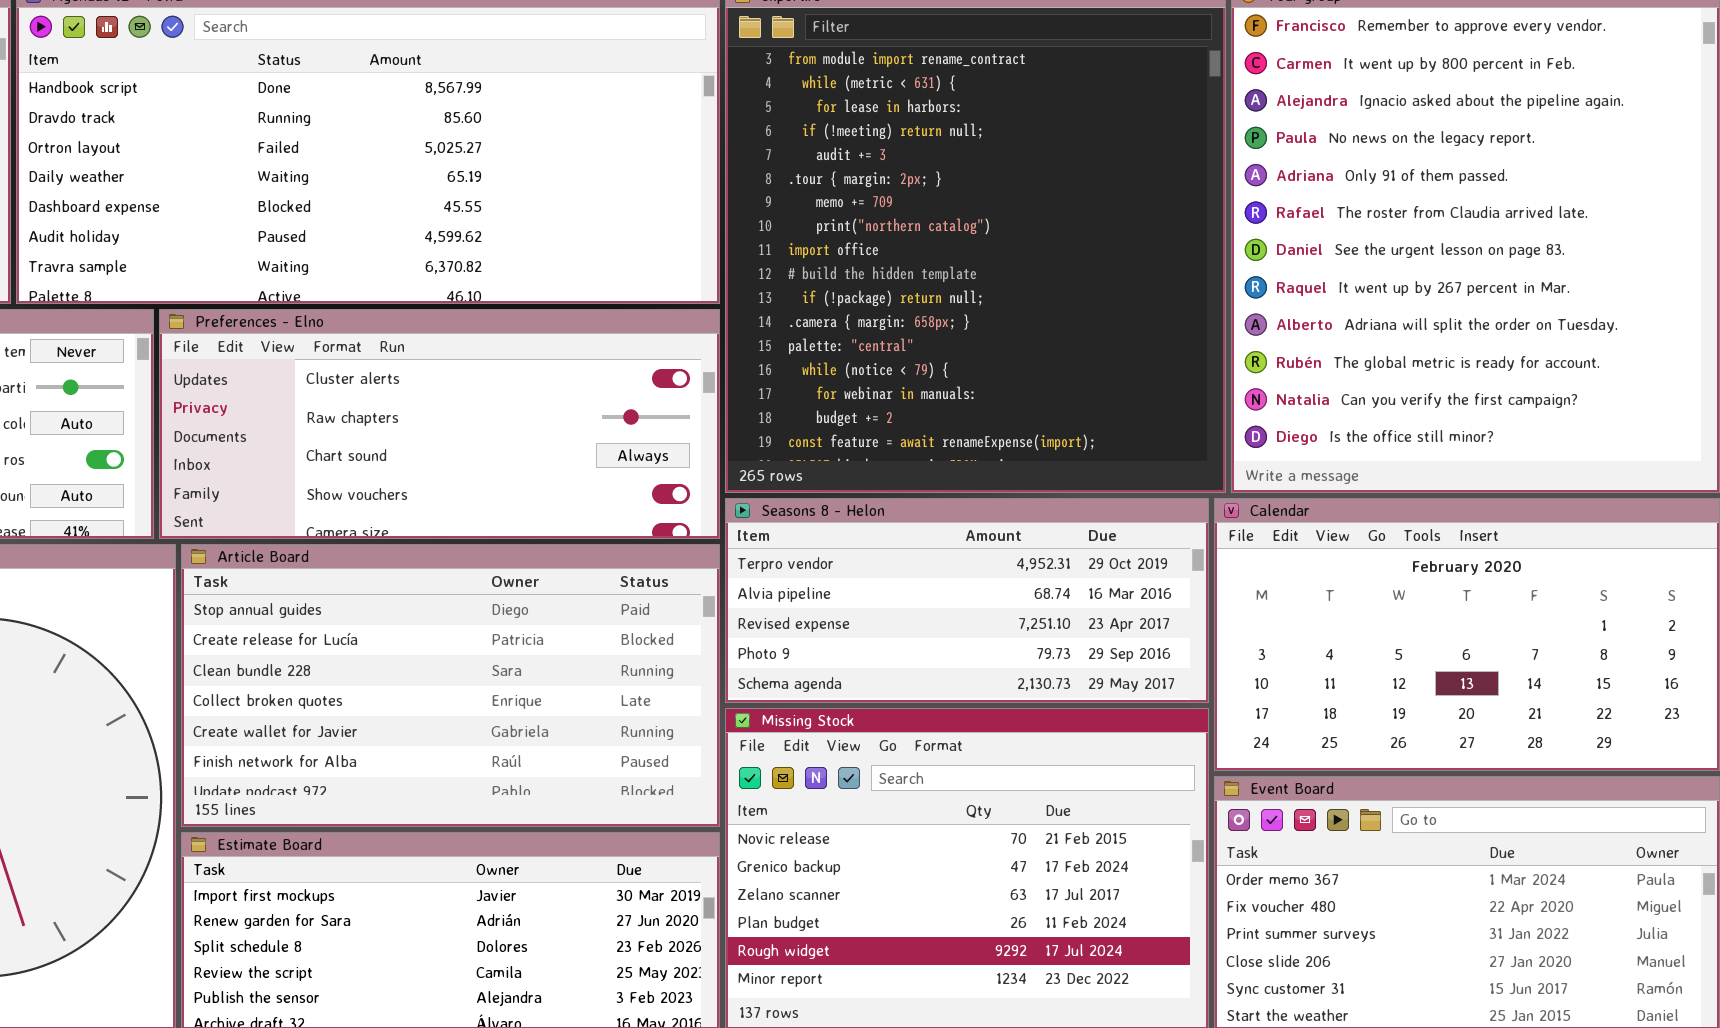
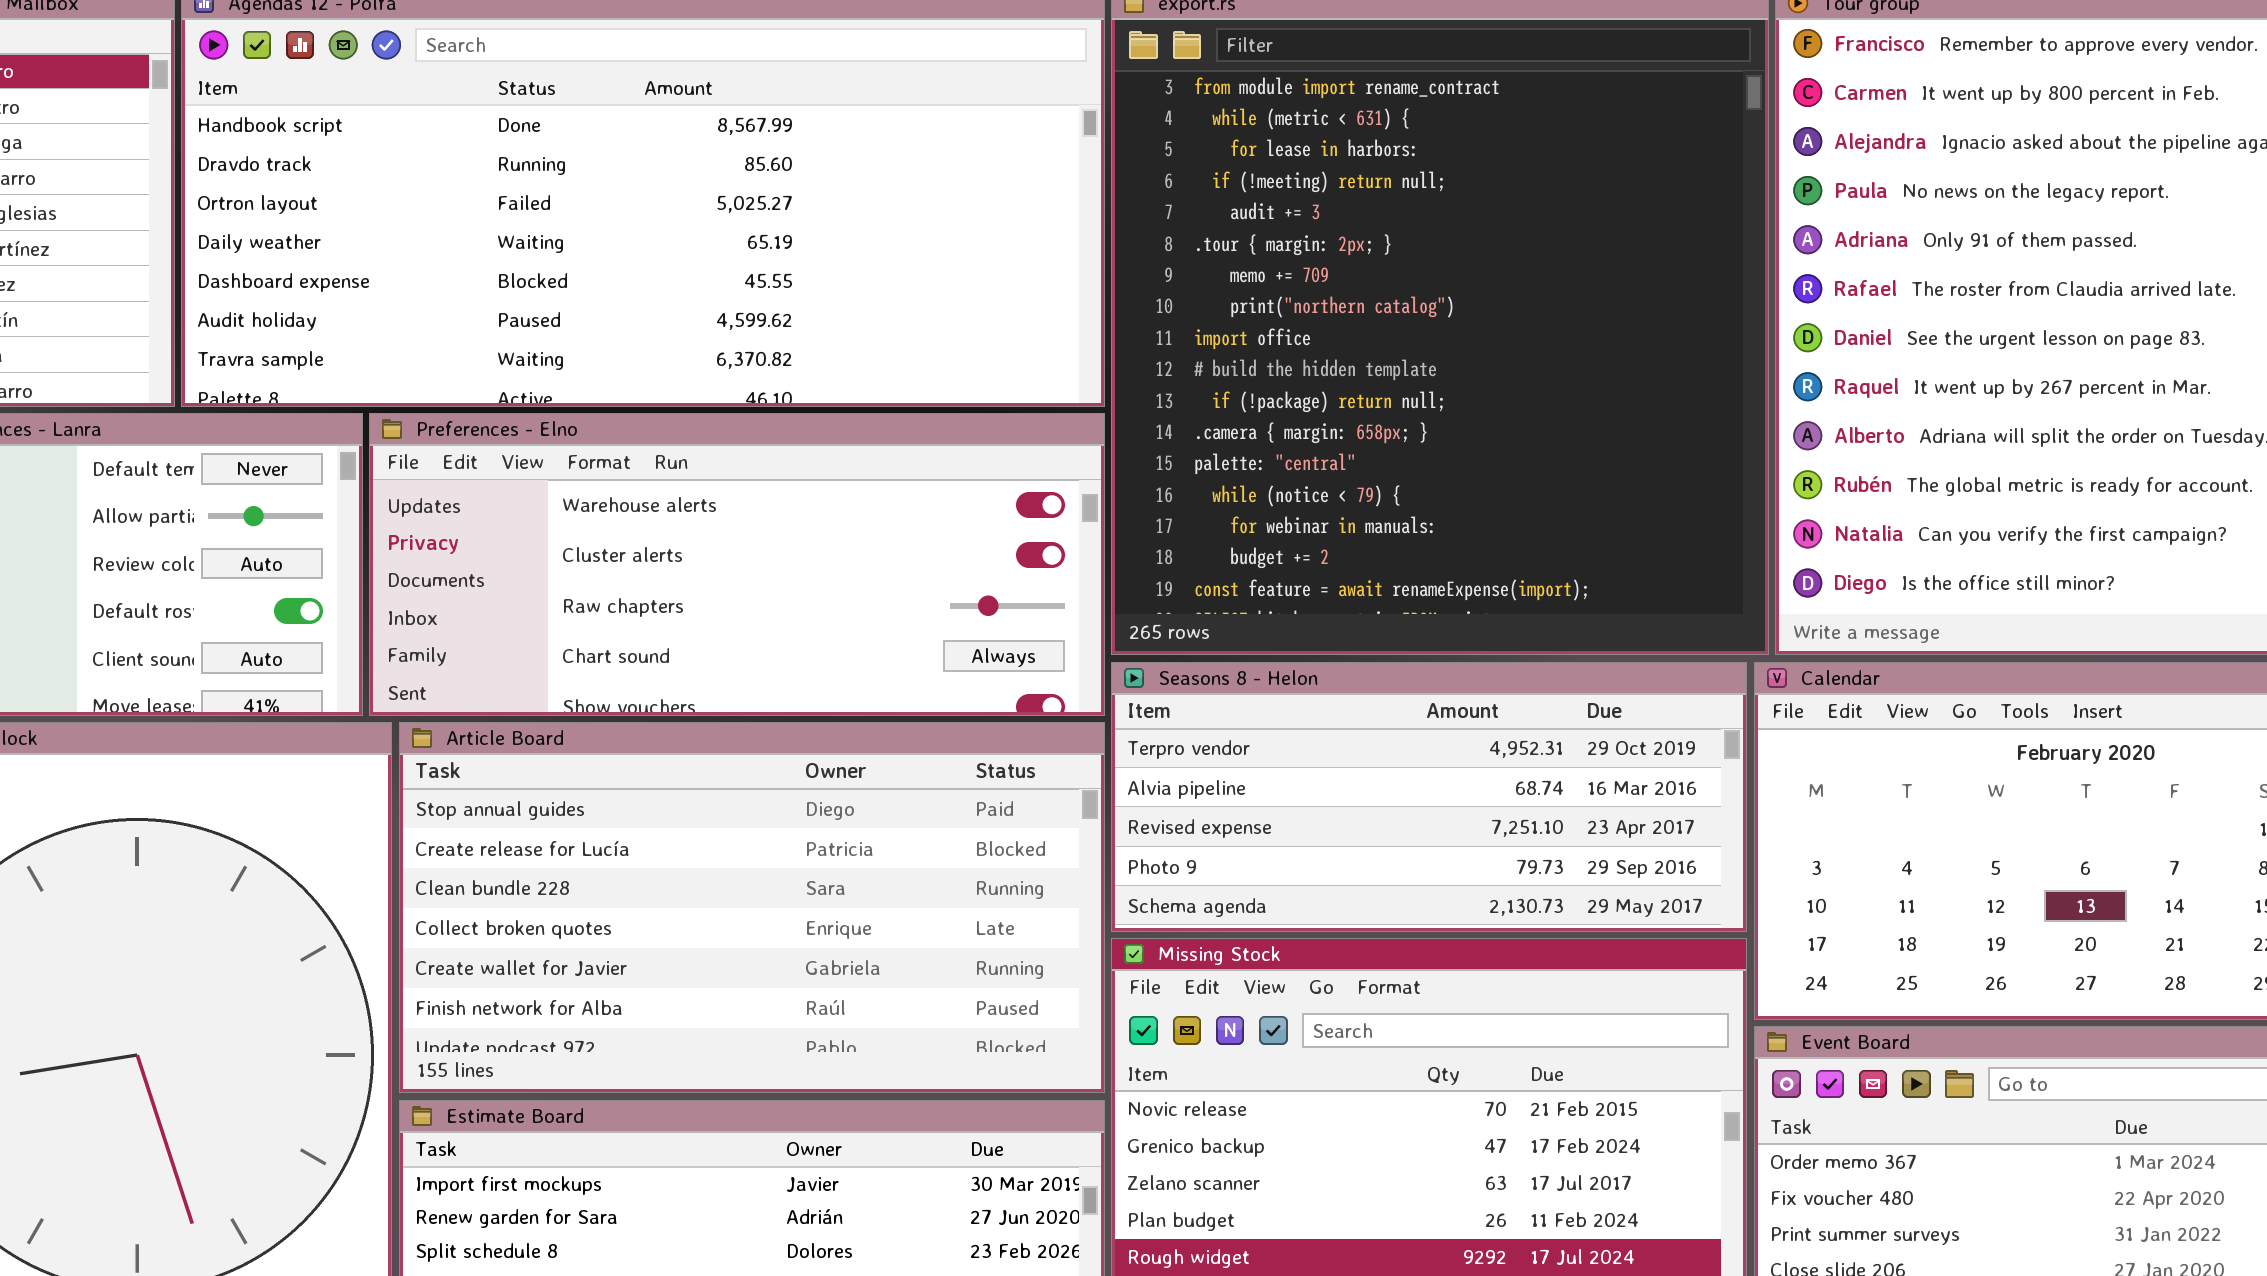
Preferences - Elno: [159,309,720,539] -> [369,413,1105,716], scrolled up 1 row

